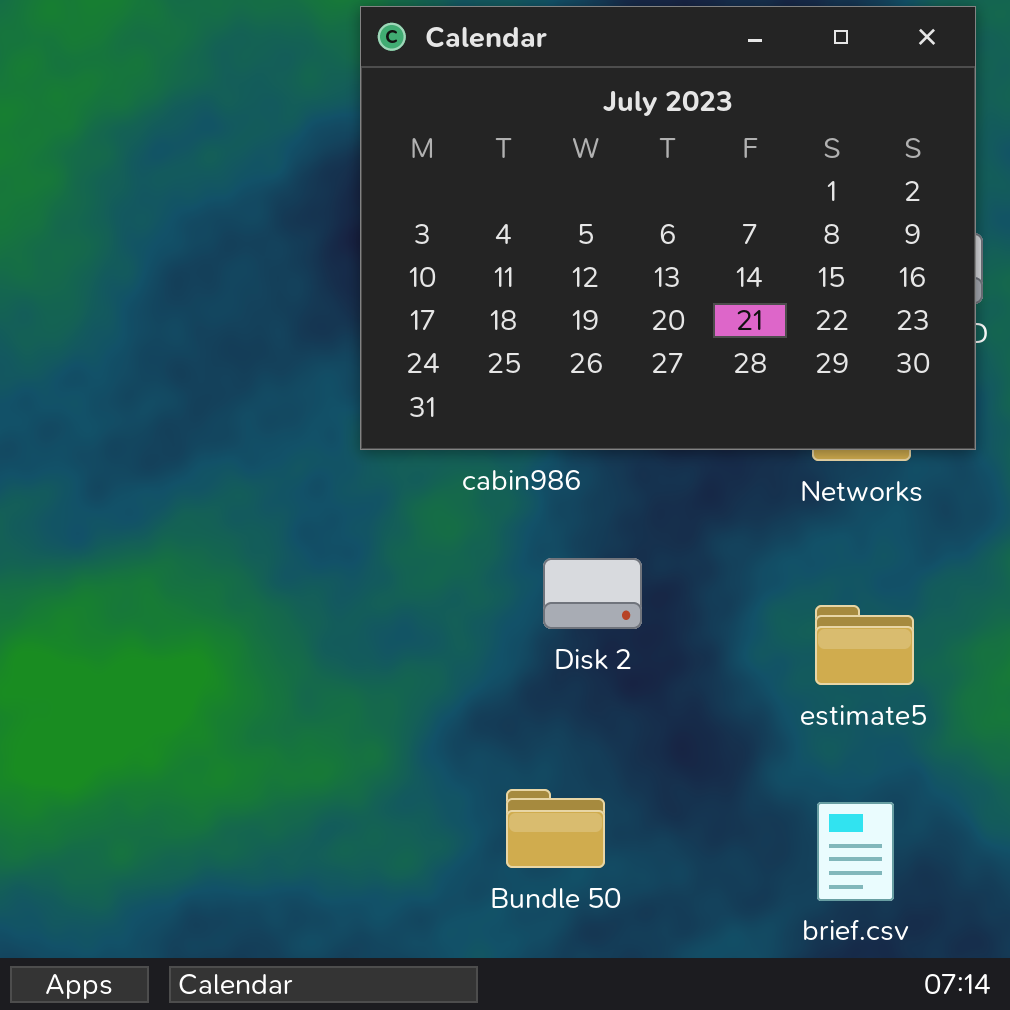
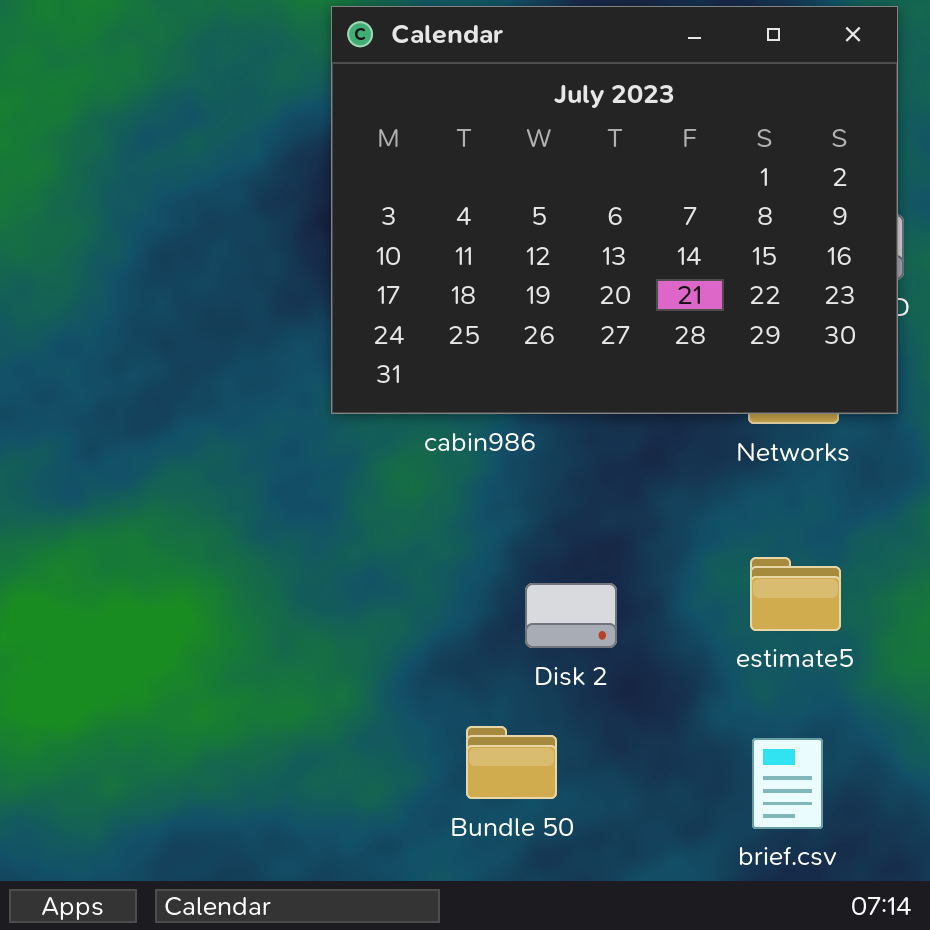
Disk 2: [543,558,642,629] -> [525,583,617,648], moved

